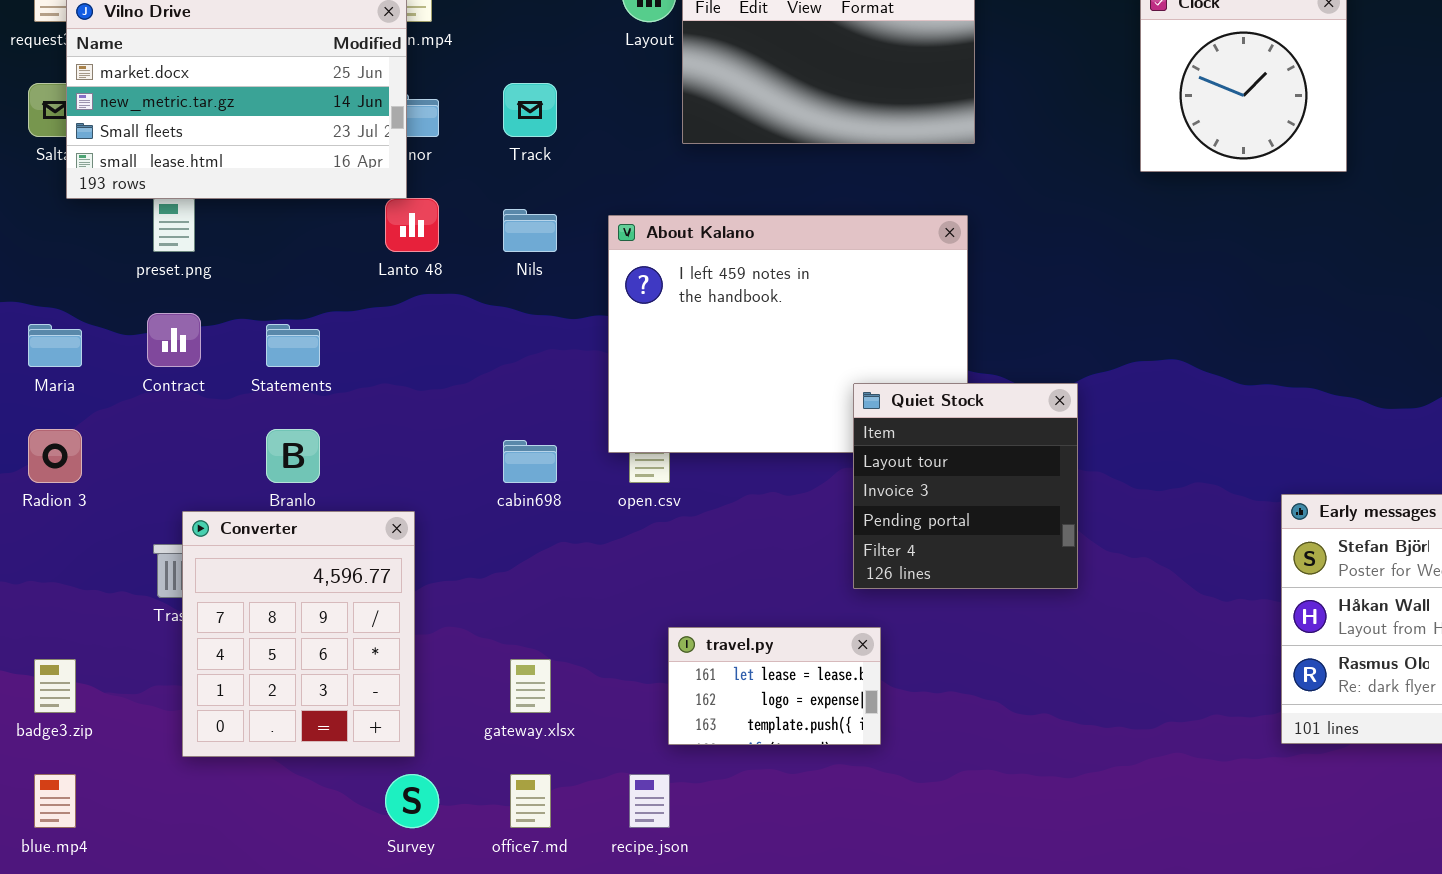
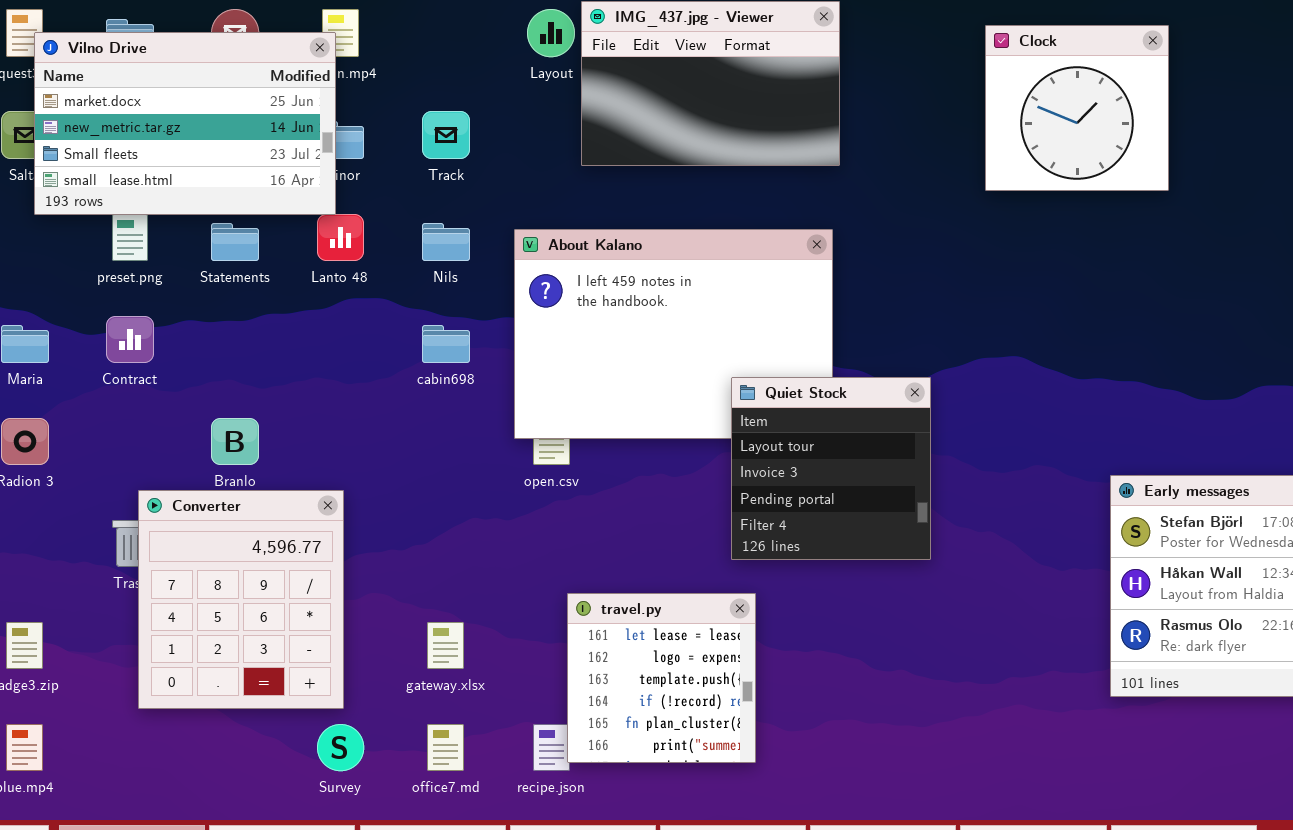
Statements: [266,324,320,367] -> [211,223,259,261], moved
cabin698: [503,440,557,483] -> [422,325,470,363], moved
travel.py: [668,627,881,745] -> [567,593,756,763], resized

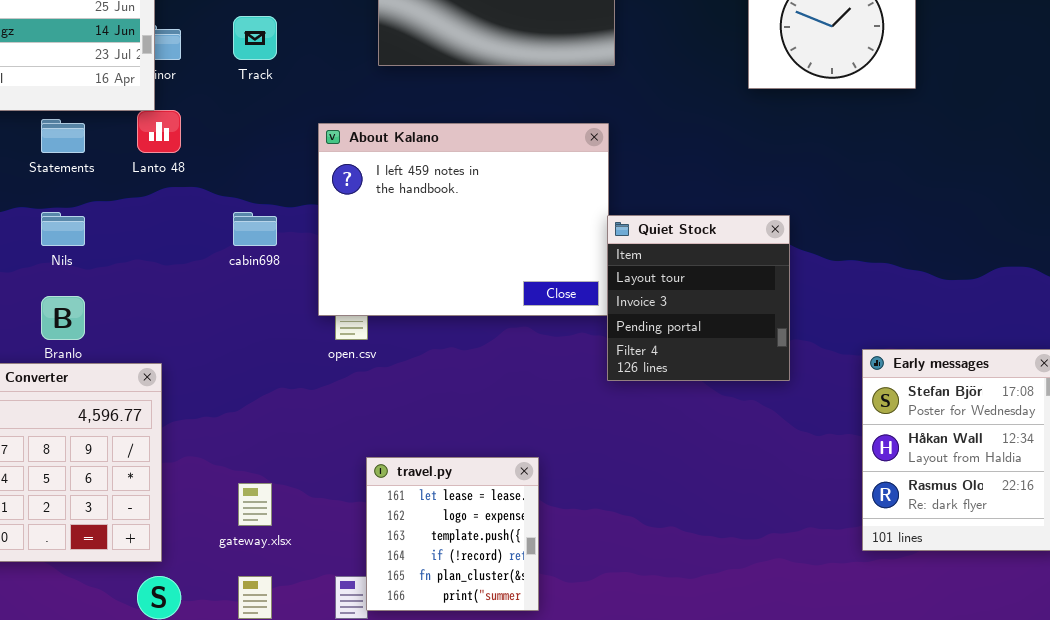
Nils: [422,223,470,261] -> [41,212,85,246], moved
Quiet Stock: [731,377,931,560] -> [607,215,790,381], moved

